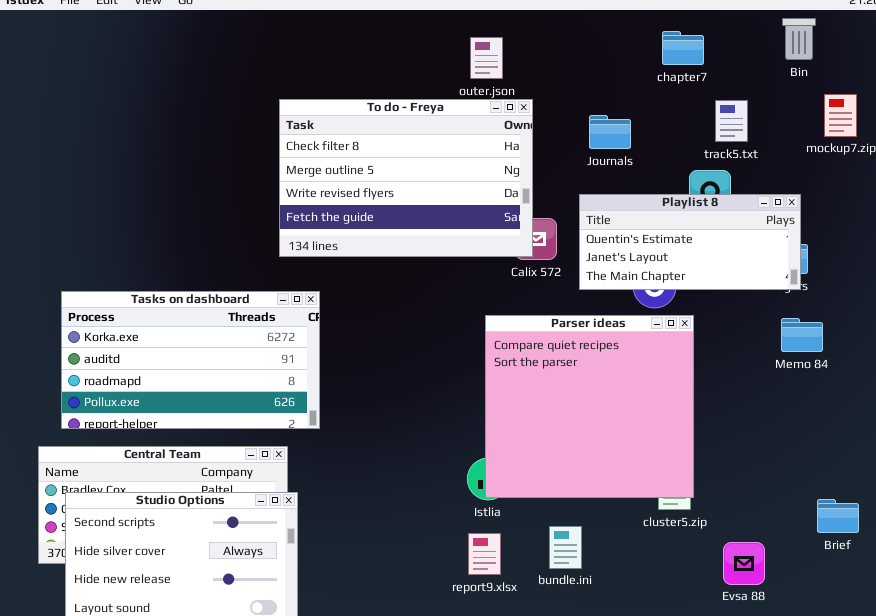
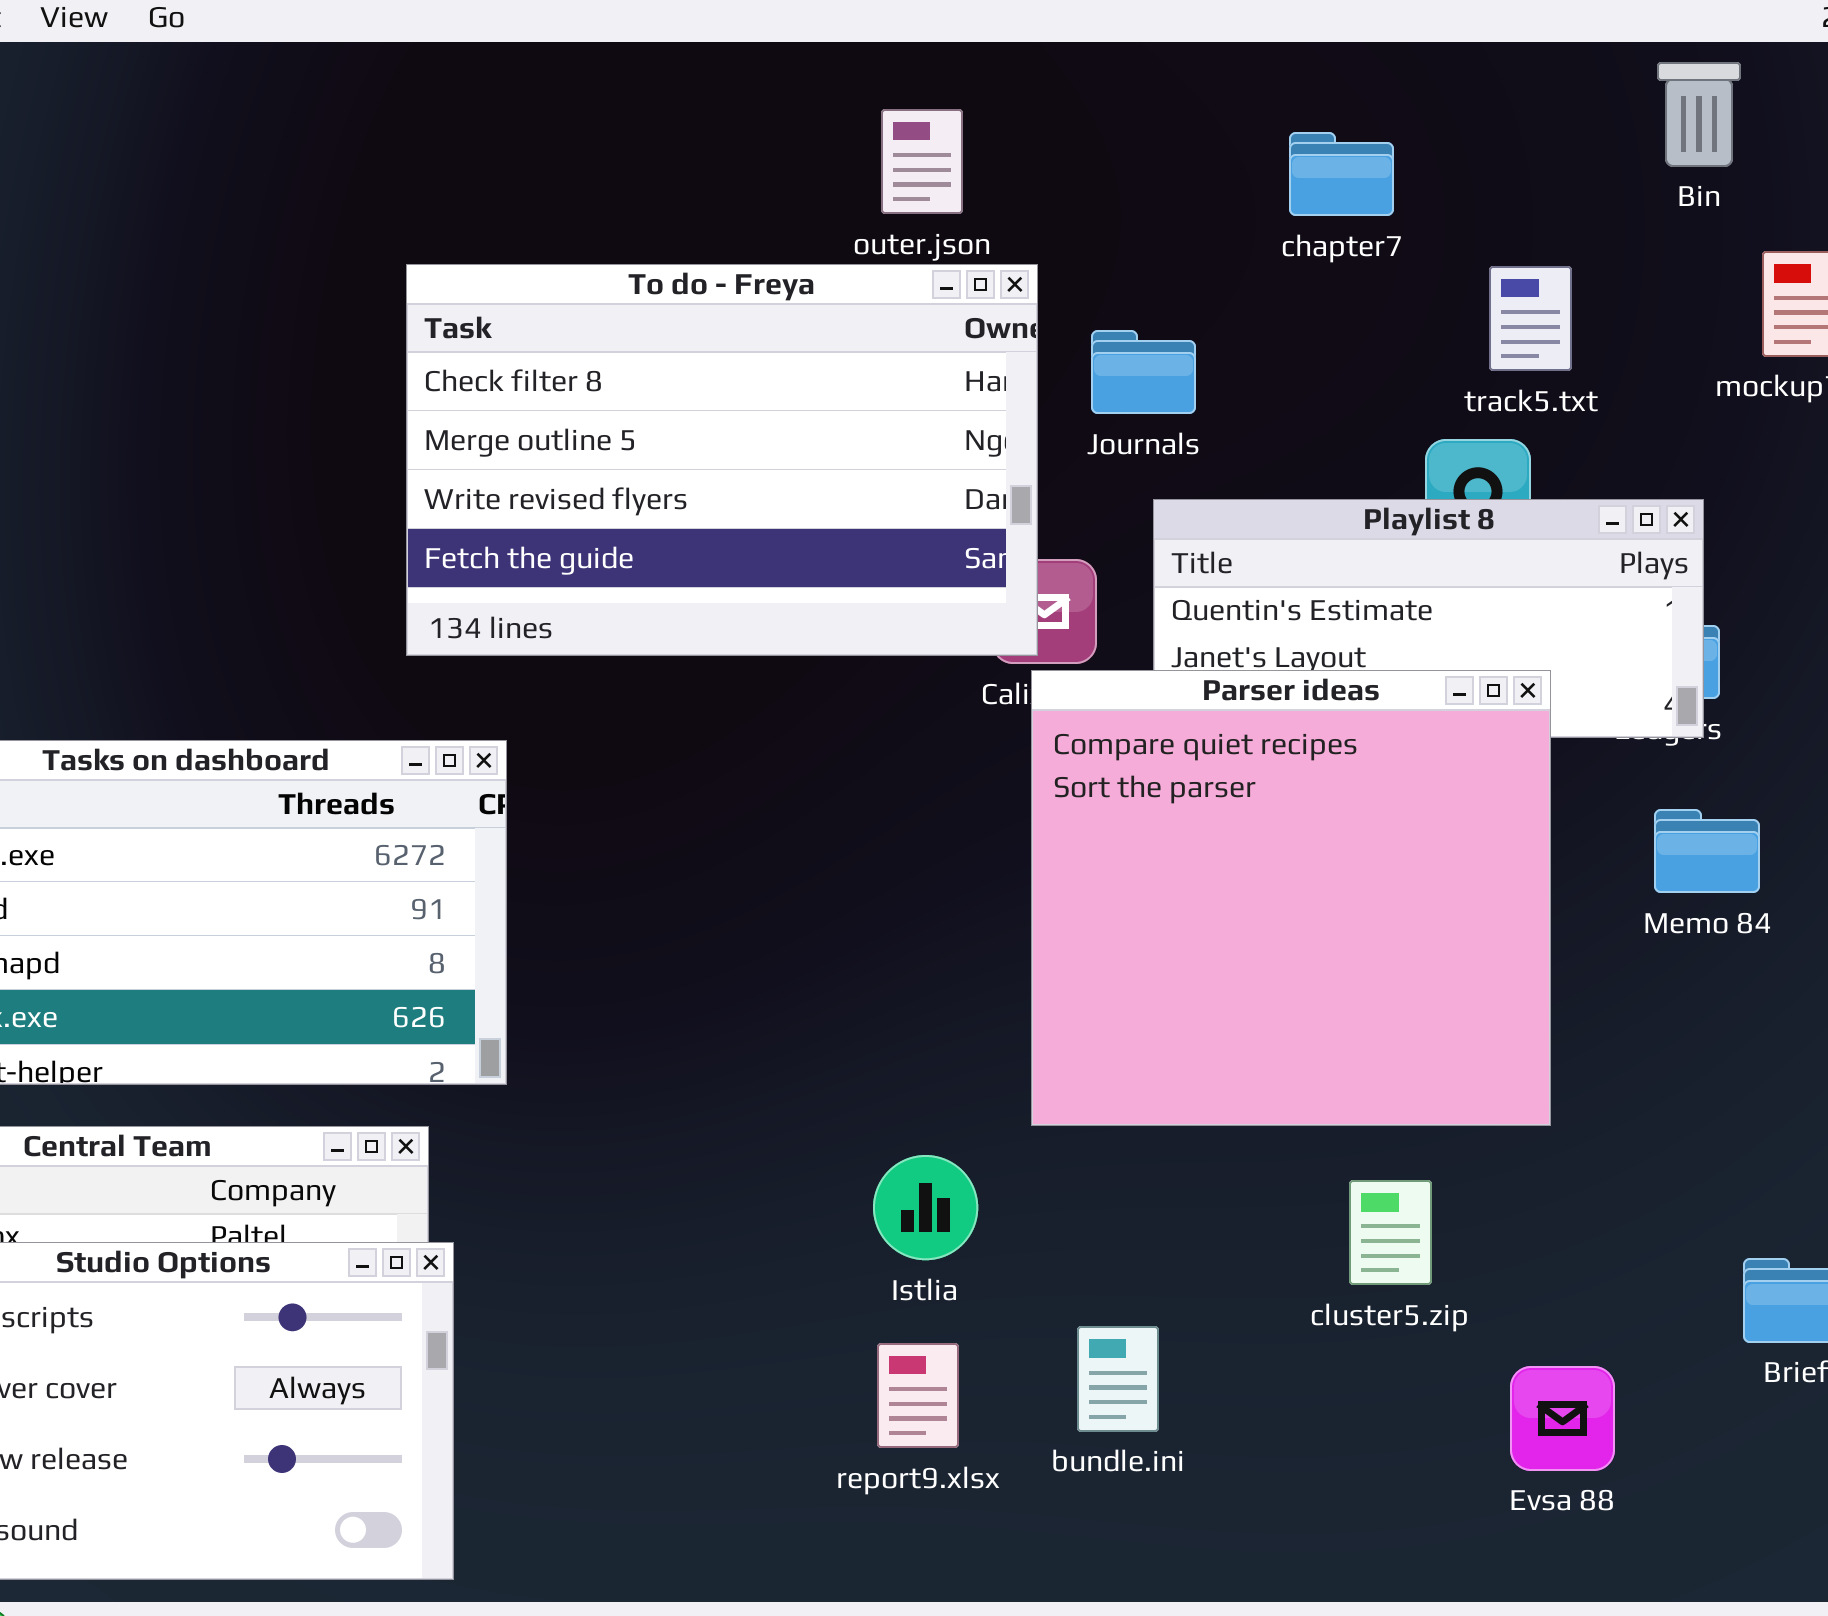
chapter7: [662,31,704,65] -> [1289,132,1394,216], moved
Journals: [589,115,631,149] -> [1091,330,1196,414], moved
Parser ideas: [485,315,694,498] -> [1031,670,1551,1126], moved

